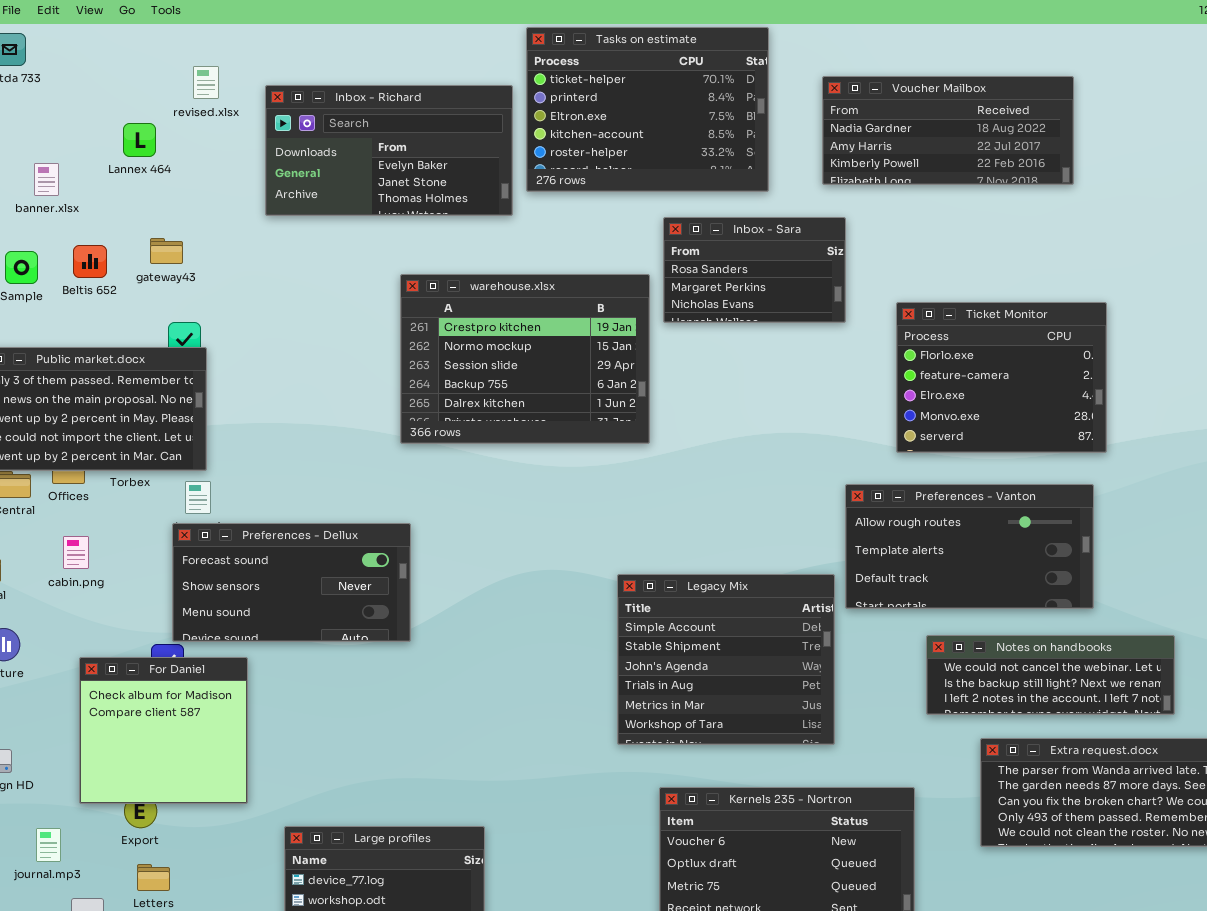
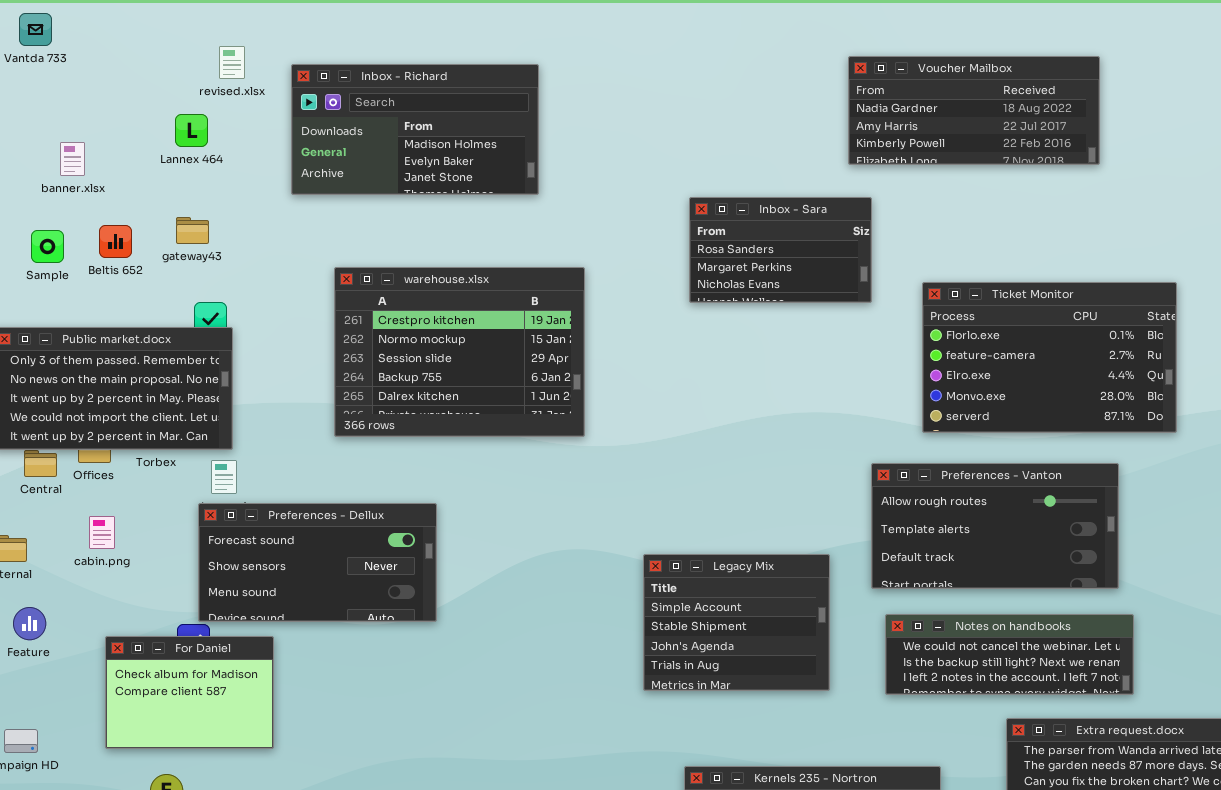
Tasks on estimate: [526,27,769,192] -> none, closed
Inbox - Richard: [265,85,513,216] -> [291,64,539,195], scrolled up 1 row
Lannex 464: [123,123,156,157] -> [175,114,208,147], moved
warehouse.xlsx: [400,274,650,444] -> [334,267,585,437], moved
Ticket Monitor: [896,302,1107,453] -> [922,282,1177,433], resized
Legacy Mix: [617,574,835,745] -> [643,554,830,691], resized
Notes on handbooks: [926,635,1175,715] -> [885,614,1134,695], moved
For Daniel: [79,657,248,804] -> [105,636,274,749], resized

